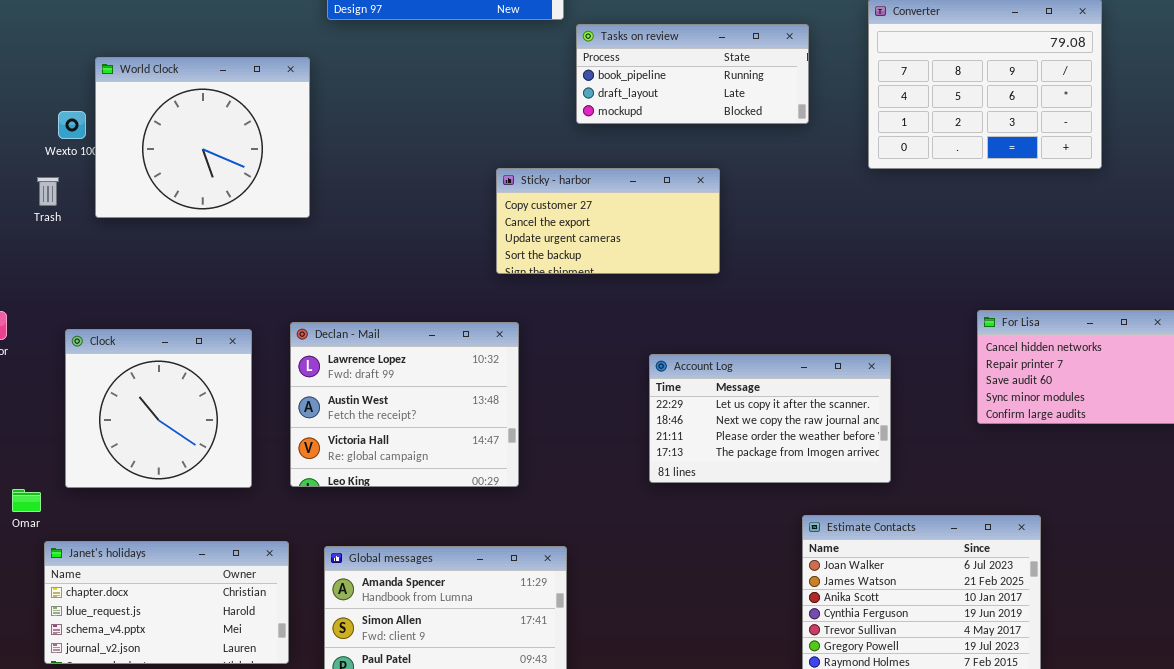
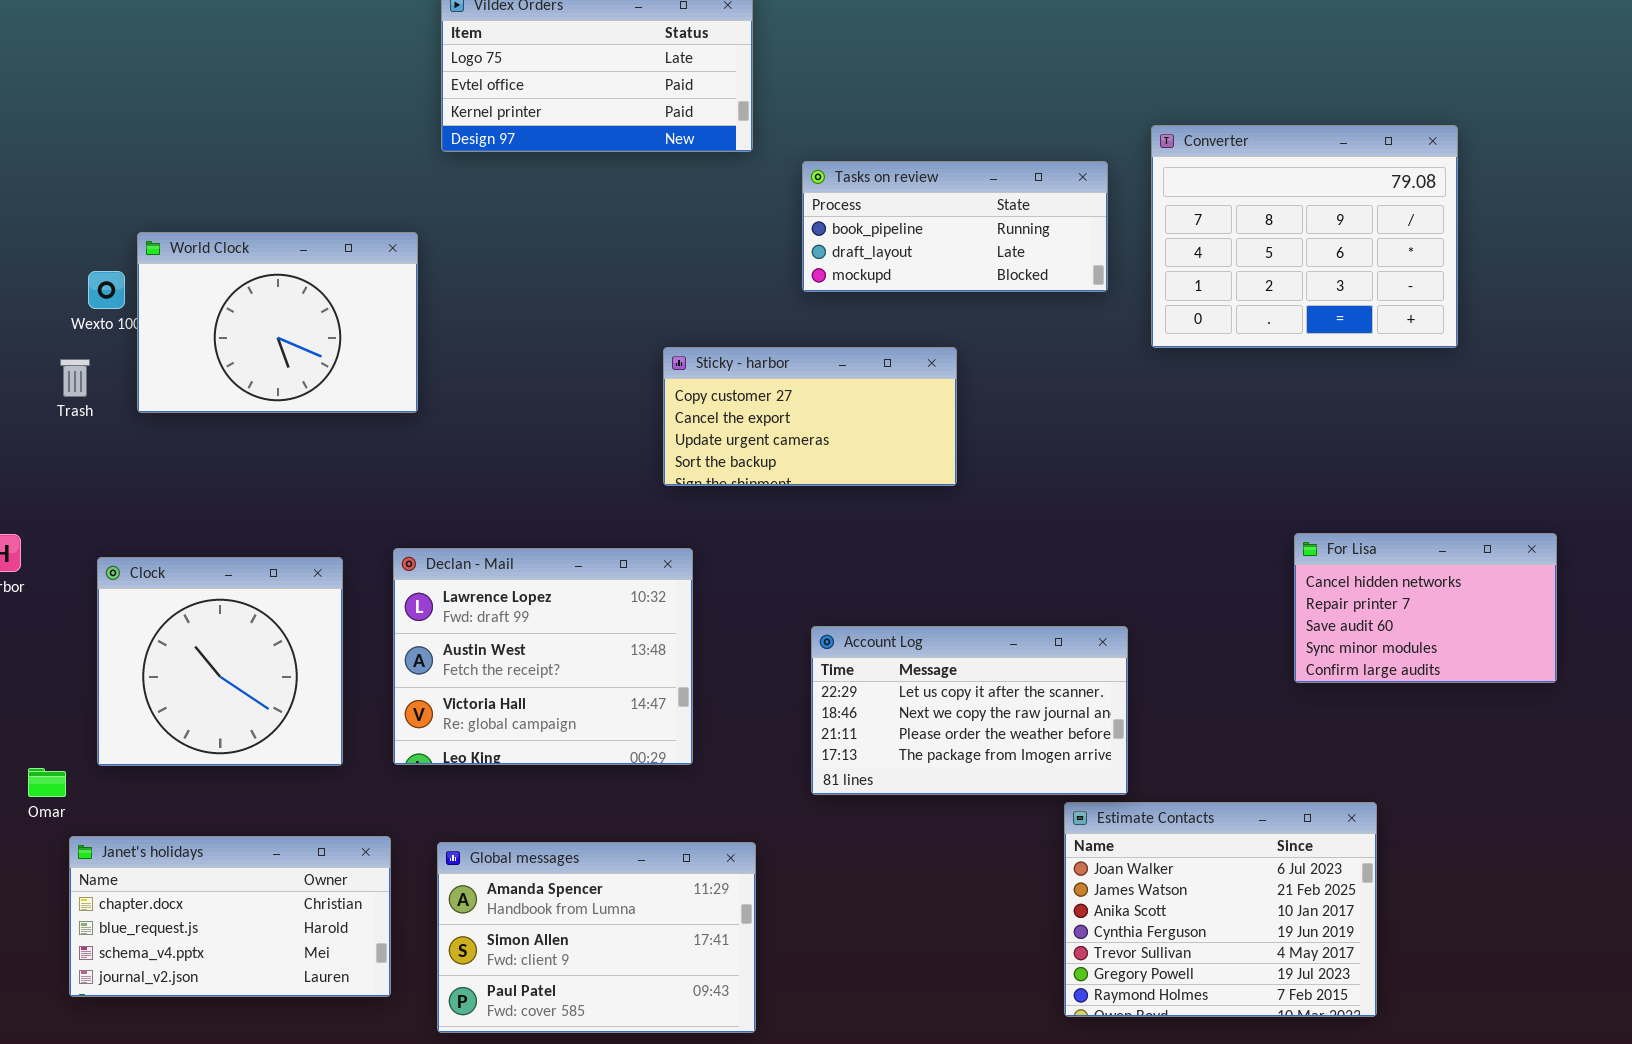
Tasks on review: [576,24,809,124] -> [802,161,1108,292], moved
World Clock: [95,57,310,218] -> [137,232,418,413], resized
Account Log: [649,354,891,483] -> [811,626,1128,795], moved

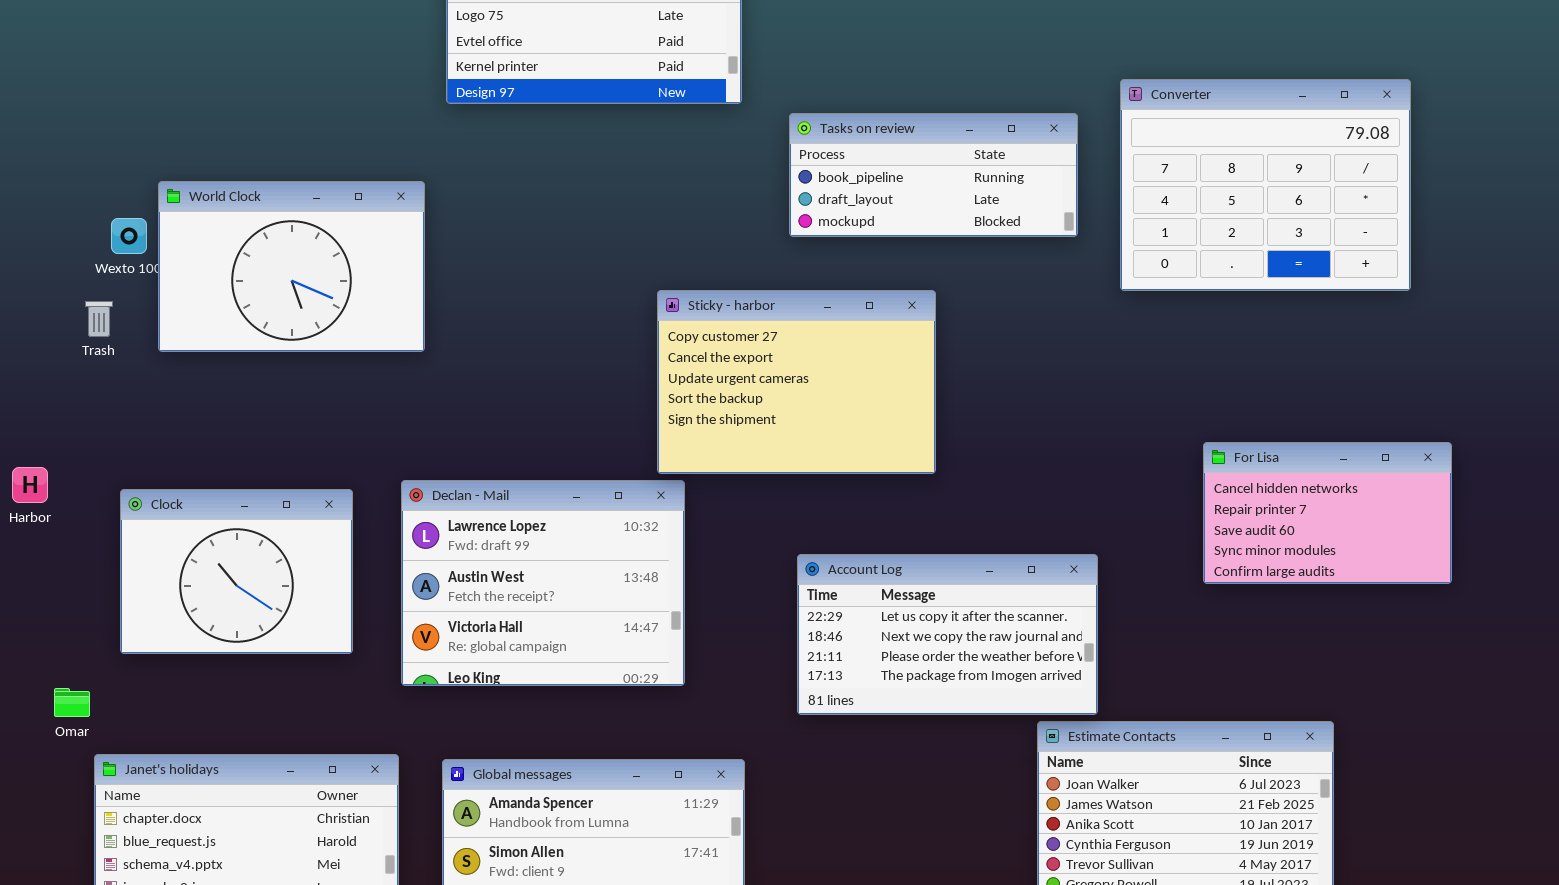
Sticky - harbor: [663,347,957,486] -> [657,290,936,474], resized
For Lisa: [1294,533,1557,683] -> [1203,442,1452,584], moved
Clock: [97,557,343,766] -> [120,489,353,654], resized

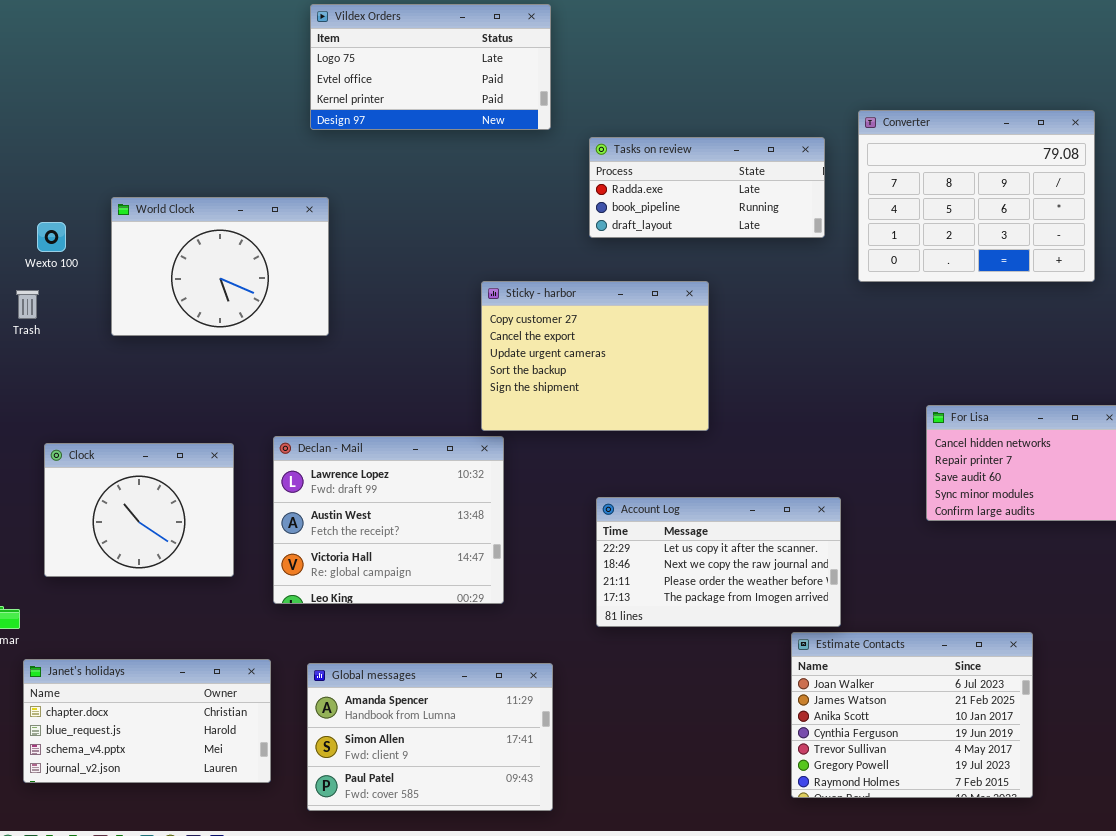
Tasks on review: [789,113,1078,237] -> [589,137,825,238], scrolled up 1 row
World Clock: [158,181,425,352] -> [111,197,329,336], moved

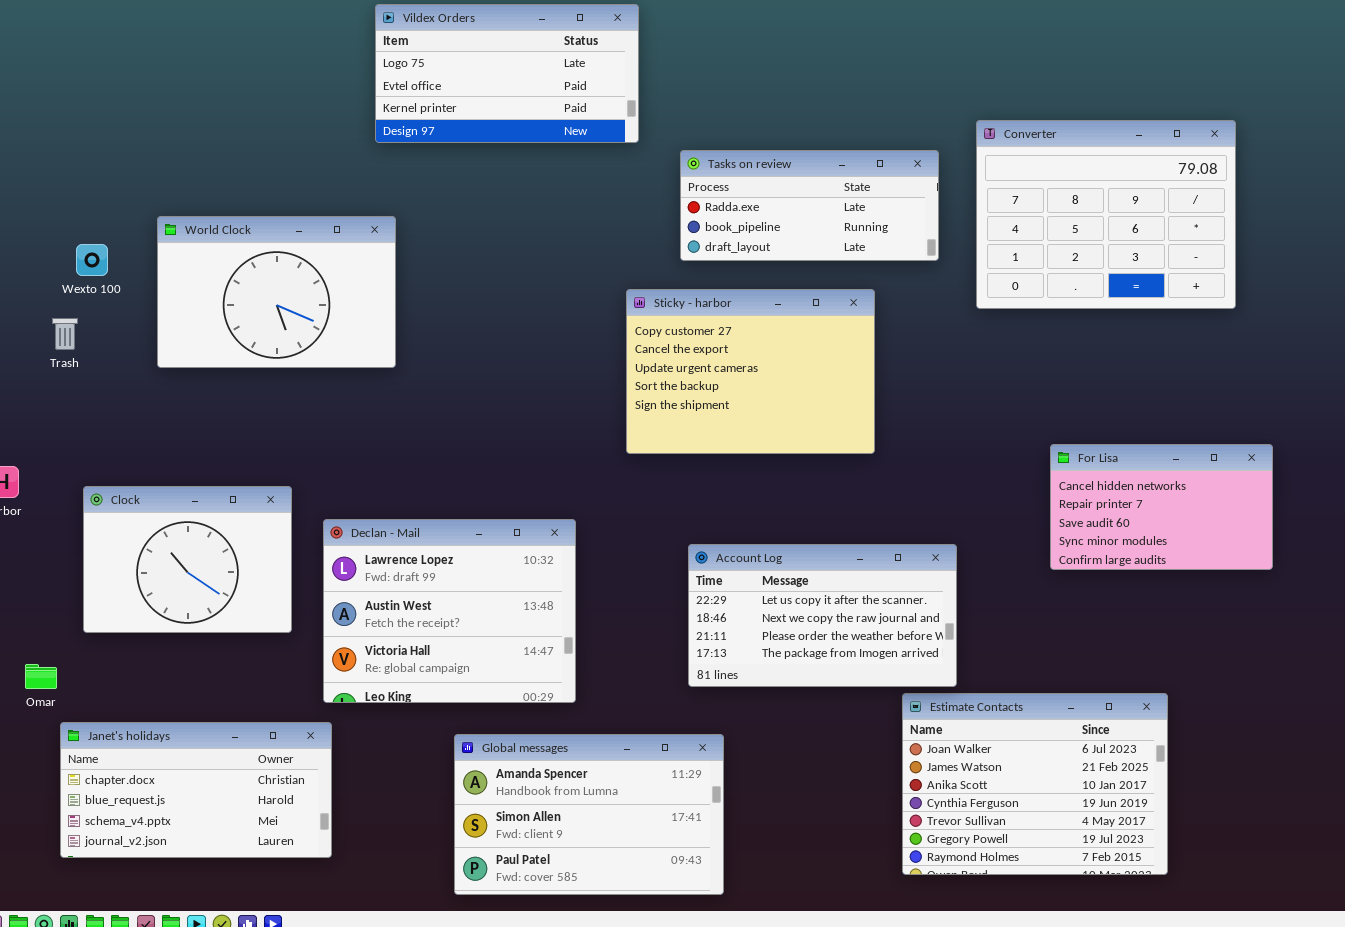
Sticky - harbor: [481,281,709,431] -> [626,289,875,454], moved
Declan - Mail: [273,436,504,604] -> [323,519,576,703], moved
Global messages: [307,663,553,811] -> [454,734,724,895], moved

